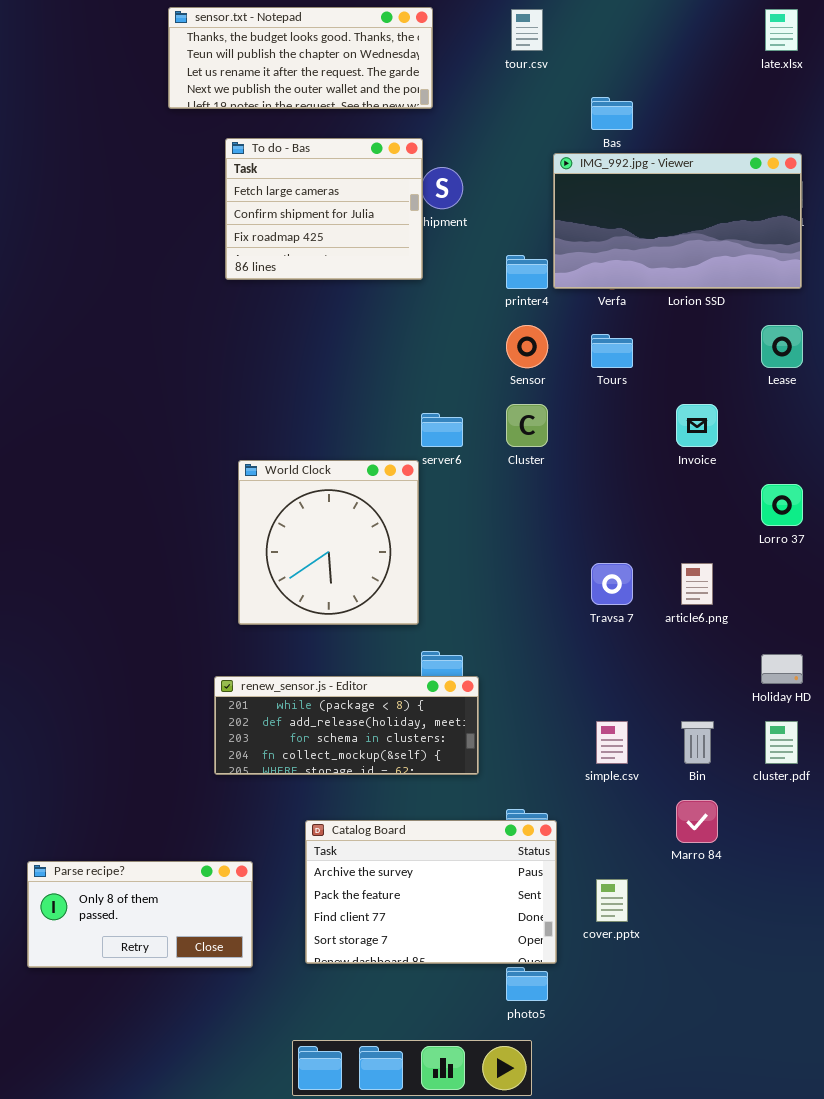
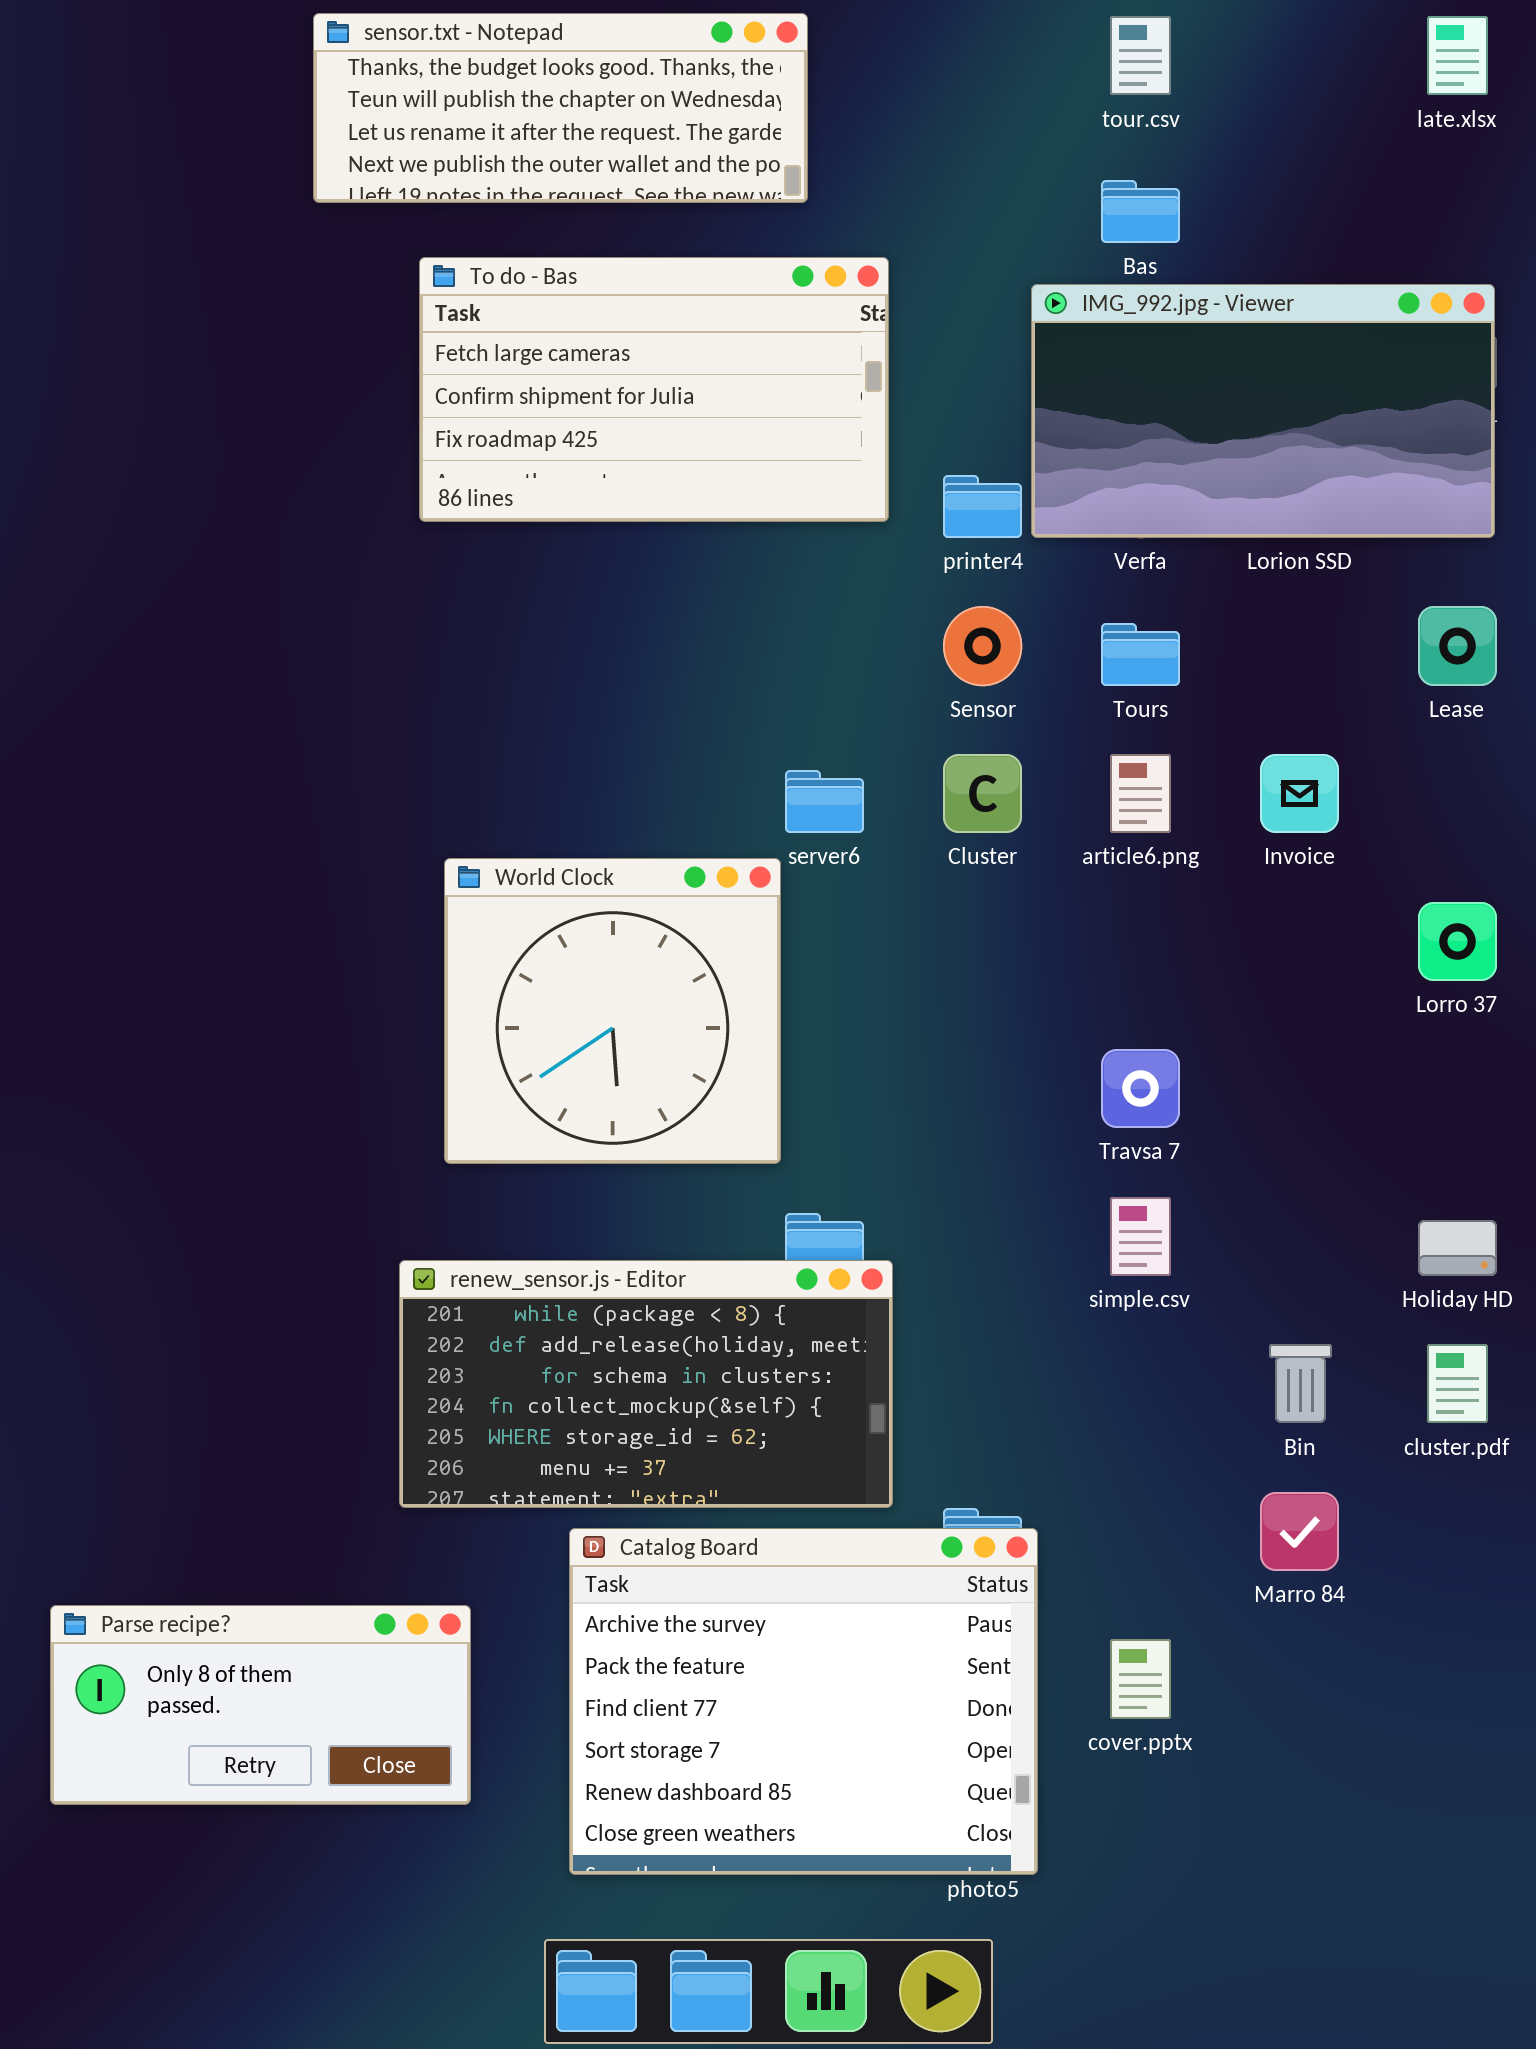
tour.csv: [511,9,543,51] -> [1110,16,1171,95], moved
To do - Bas: [225,138,423,280] -> [419,257,889,522], resized
article6.png: [681,563,713,605] -> [1110,754,1171,833], moved
renew_sensor.js - Editor: [214,676,479,775] -> [399,1260,893,1508], resized
simple.csv: [596,721,628,764] -> [1110,1197,1171,1276], moved
Catalog Board: [305,820,557,964] -> [569,1528,1038,1875], resized

